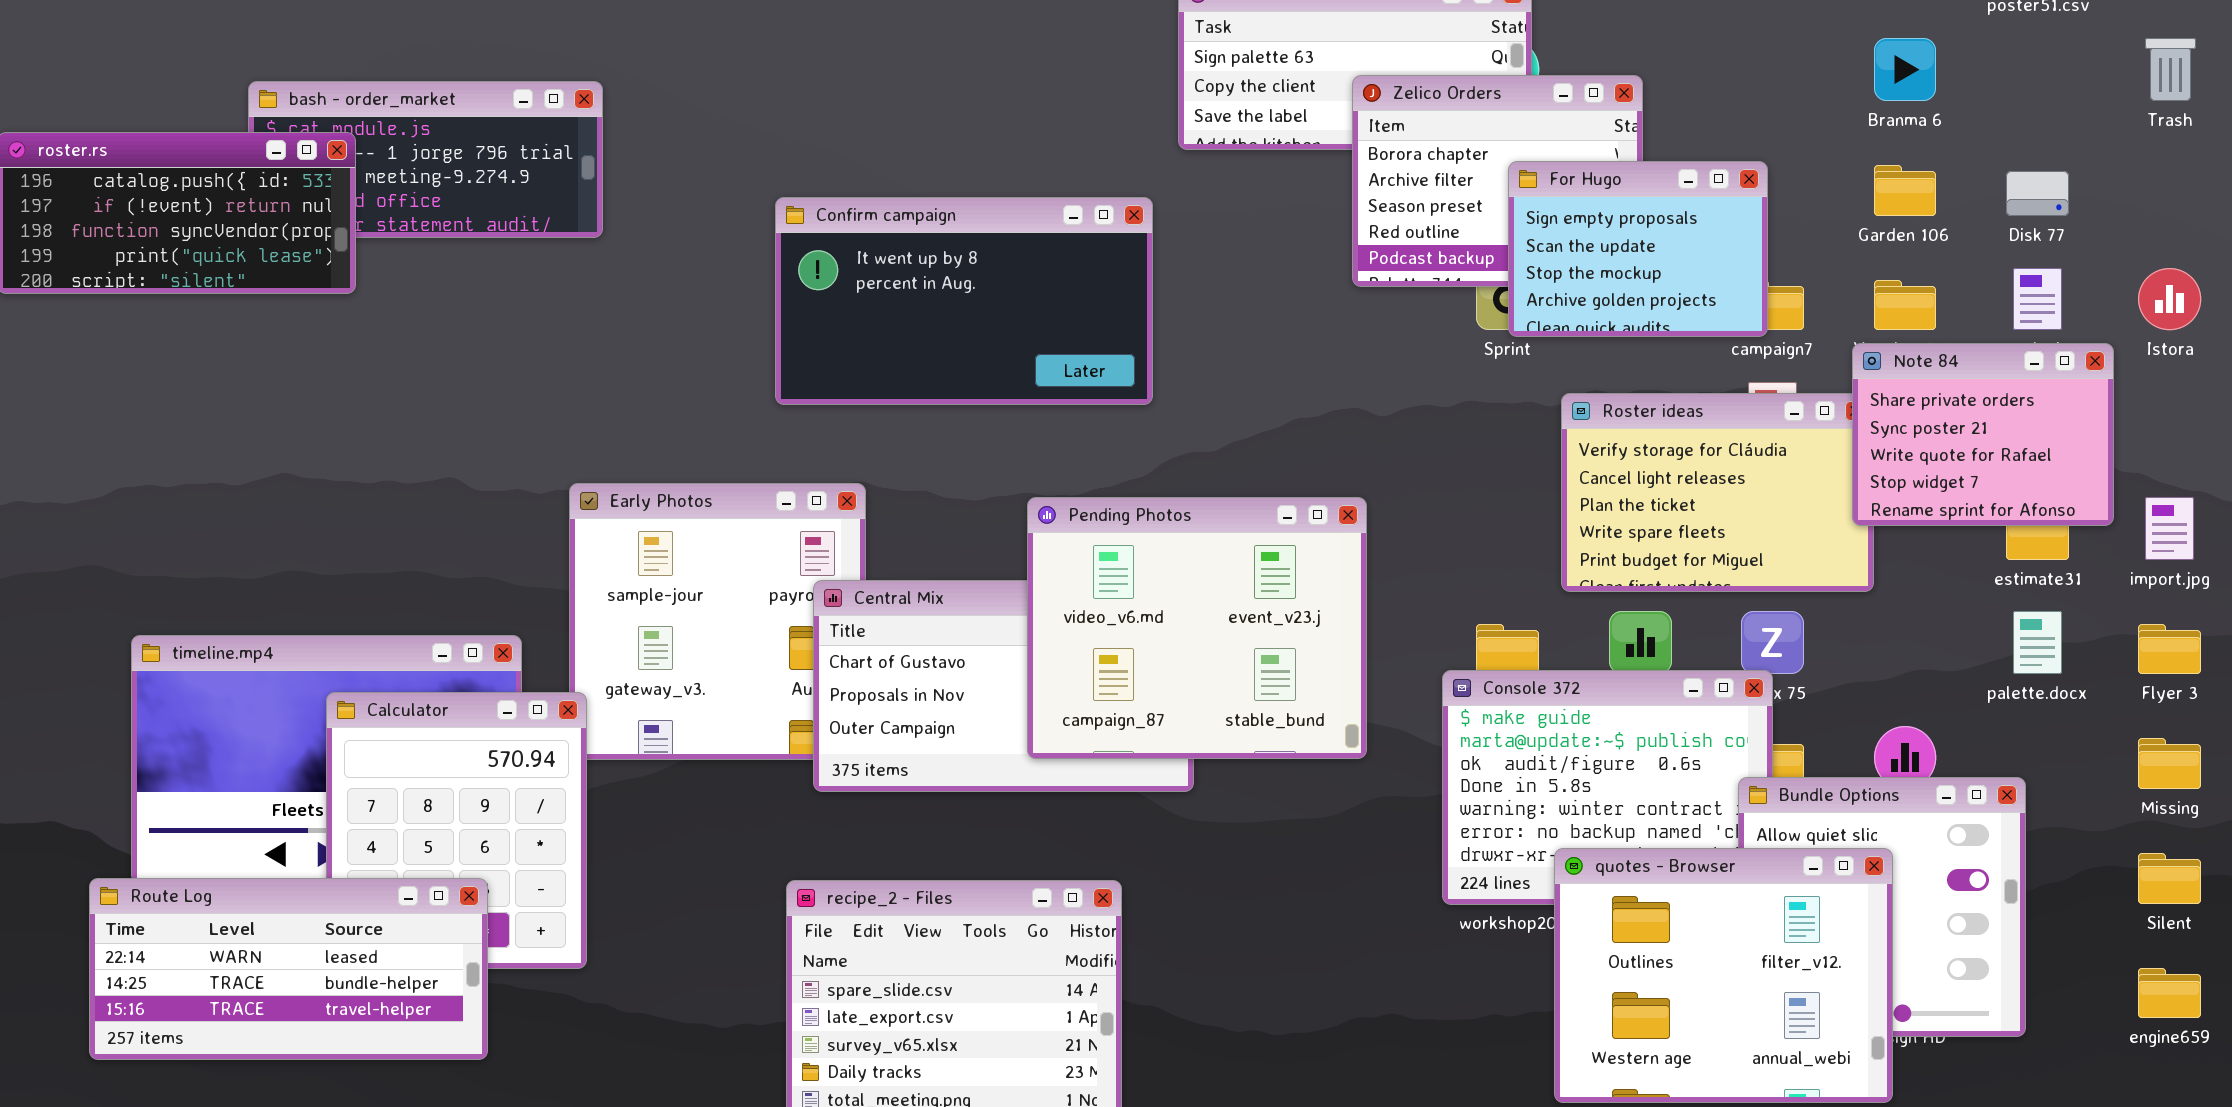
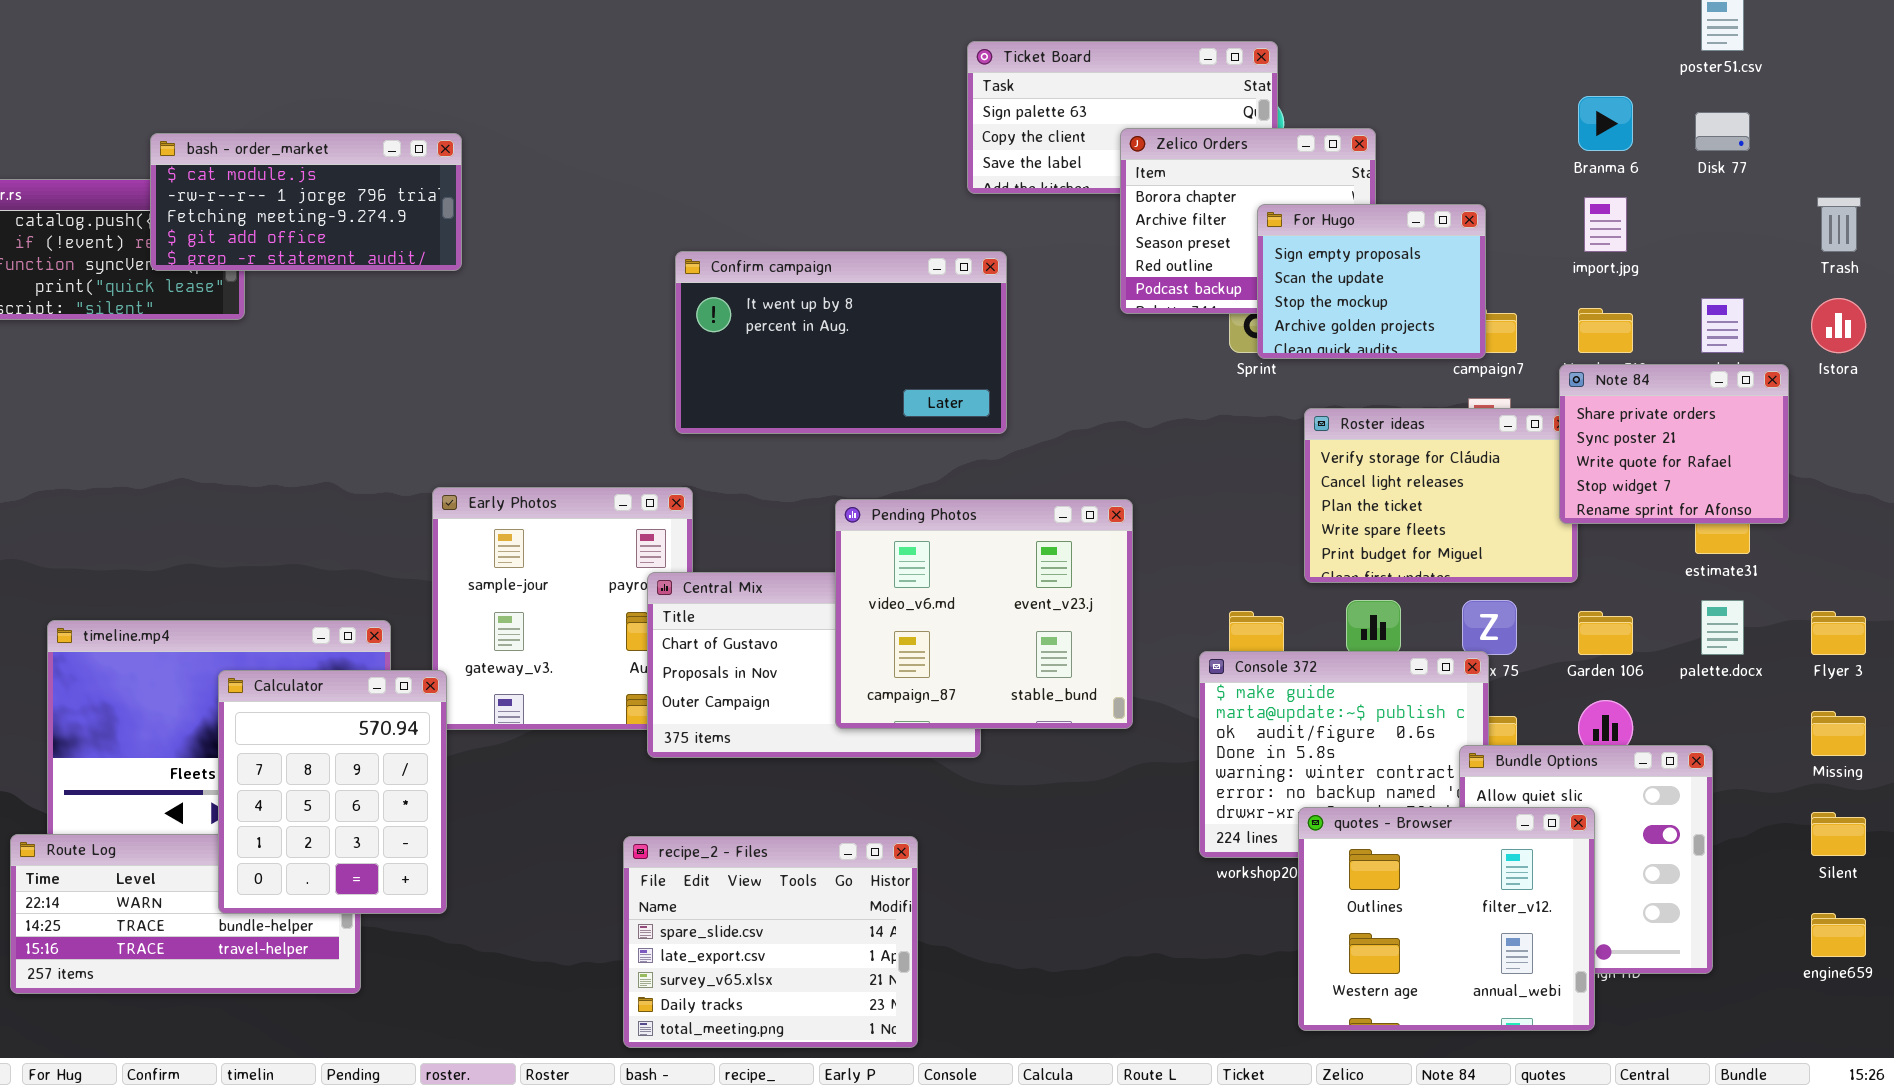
Trash: [2145,38,2196,101] -> [1817,197,1861,252], moved
bash - order_market: [248,81,603,238] -> [150,133,462,271], raised
Garden 106: [1874,165,1936,216] -> [1578,611,1633,655], moved
Disk 77: [2006,171,2069,216] -> [1695,112,1750,151], moved
Confirm campaign: [775,197,1153,405] -> [675,251,1007,434], moved
import.jpg: [2145,497,2194,560] -> [1584,197,1627,252], moved
Calculator: [326,692,587,969] -> [218,670,447,914], raised

